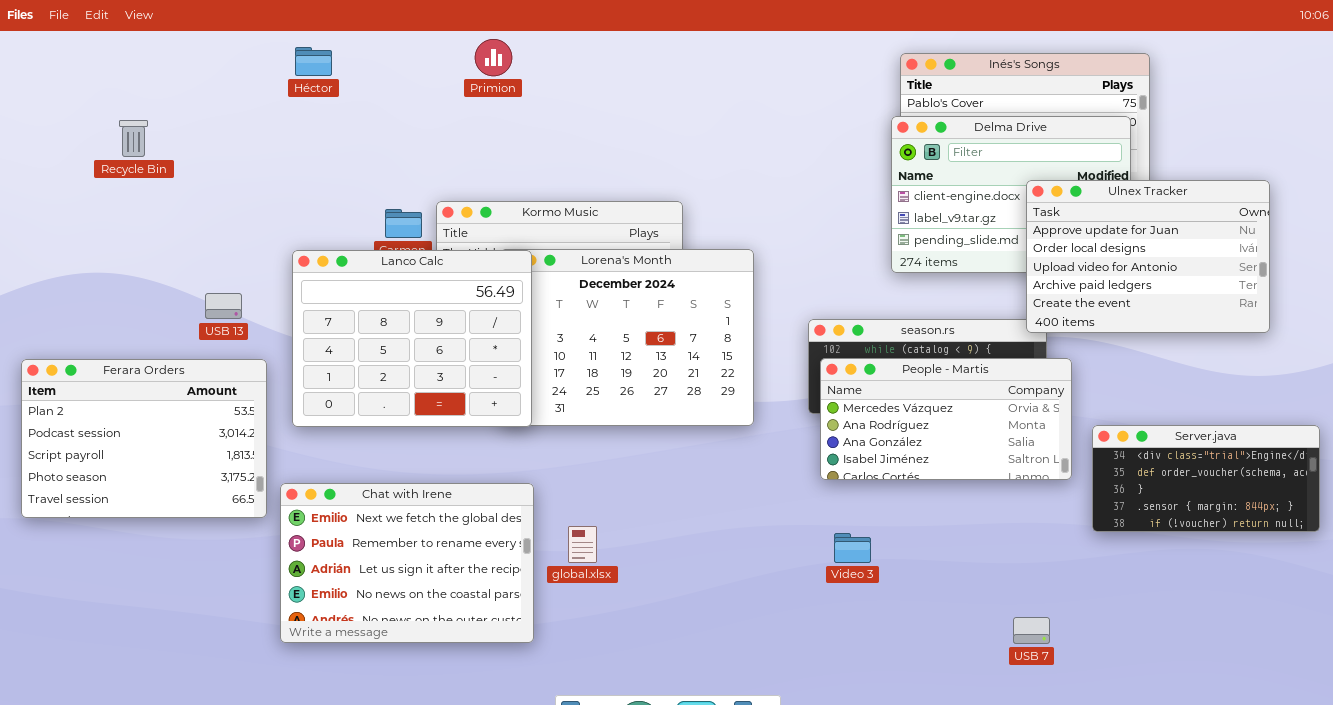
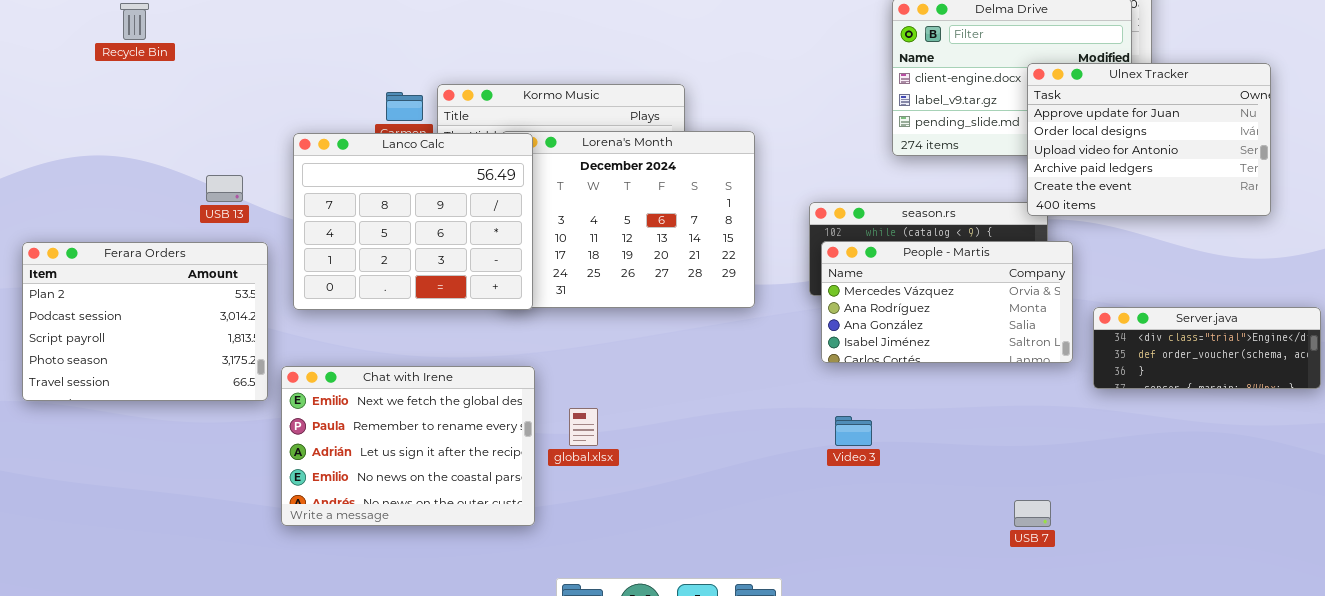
Server.java: [1092,425,1320,532] -> [1093,307,1321,389], resized

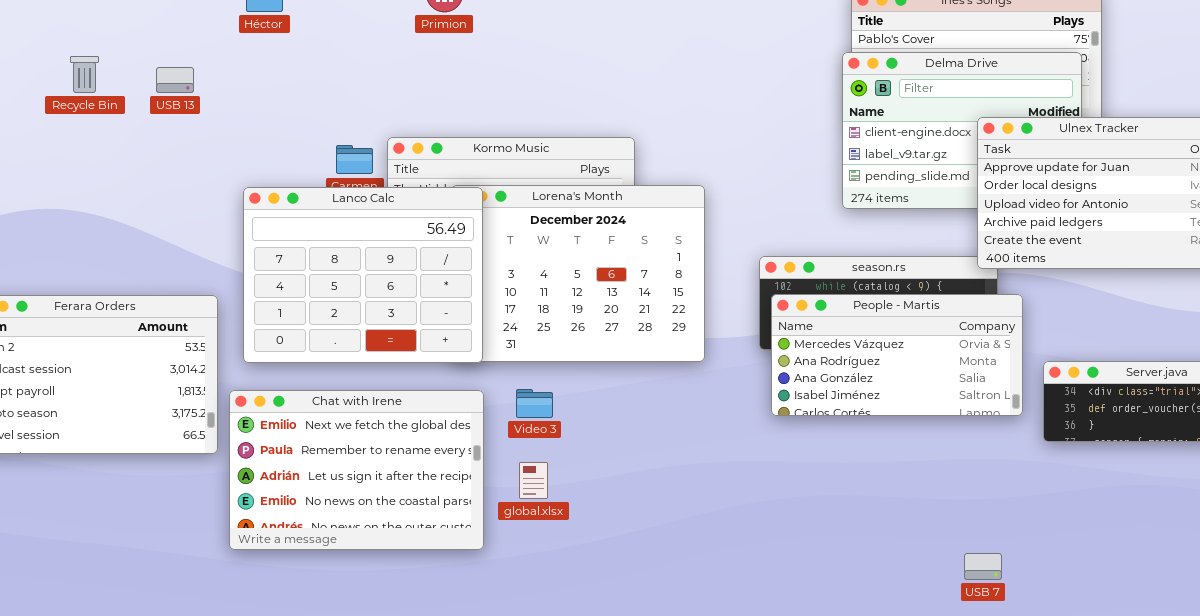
USB 13: [206,175,243,202] -> [156,67,194,93], moved
Chat with Irene: [281,366,535,526] -> [229,390,484,550], moved
Video 3: [835,416,872,446] -> [516,389,553,418], moved

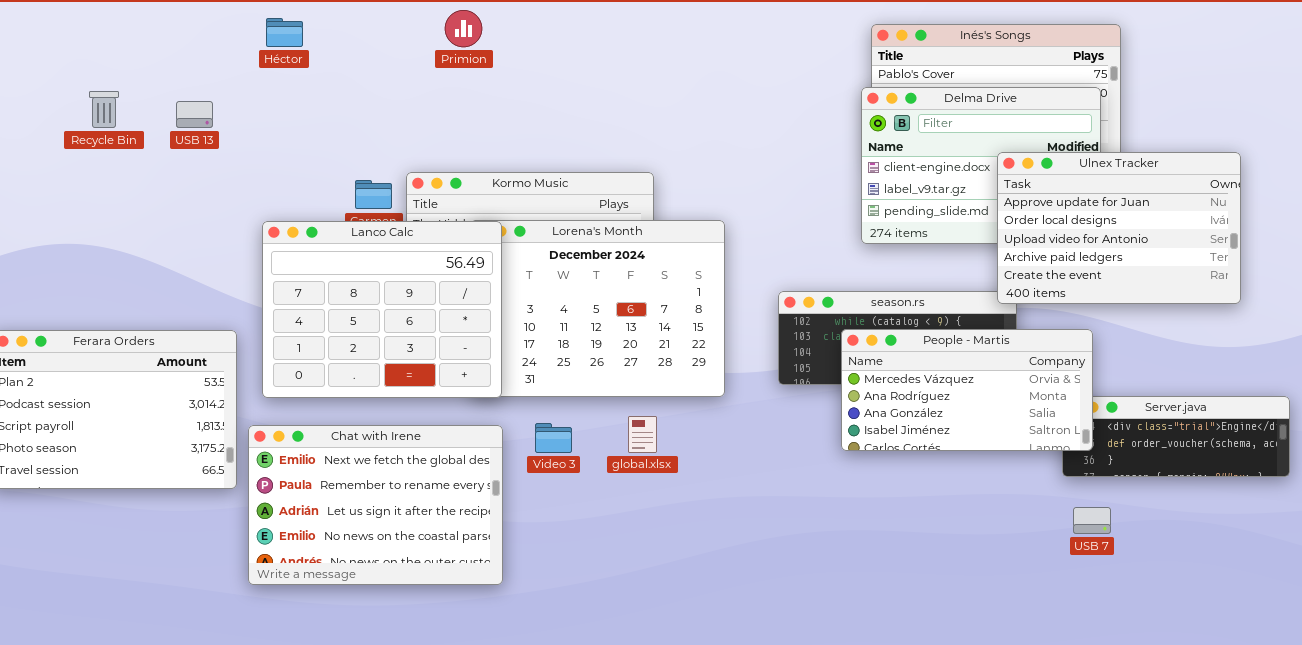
People - Martis: [771,294,1023,416] -> [841,329,1093,451], moved
global.xlsx: [519,462,548,499] -> [628,416,657,453], moved
USB 7: [964,553,1002,580] -> [1073,507,1111,534], moved

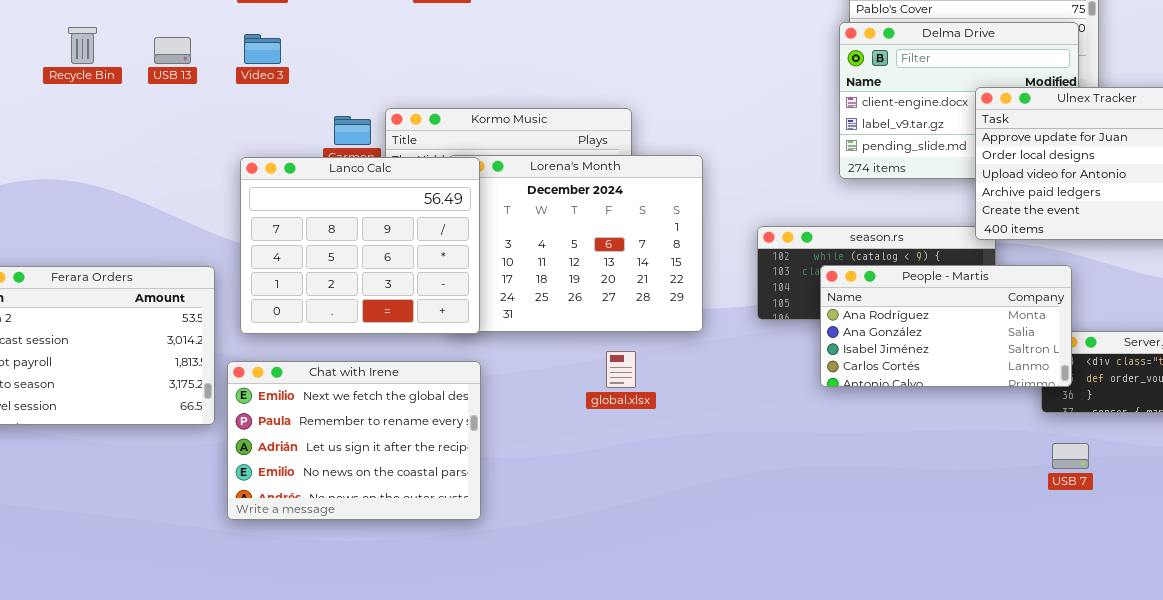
People - Martis: [841,329,1093,451] -> [820,265,1072,387], scrolled down 1 row
Video 3: [535,423,572,453] -> [244,34,281,64], moved

